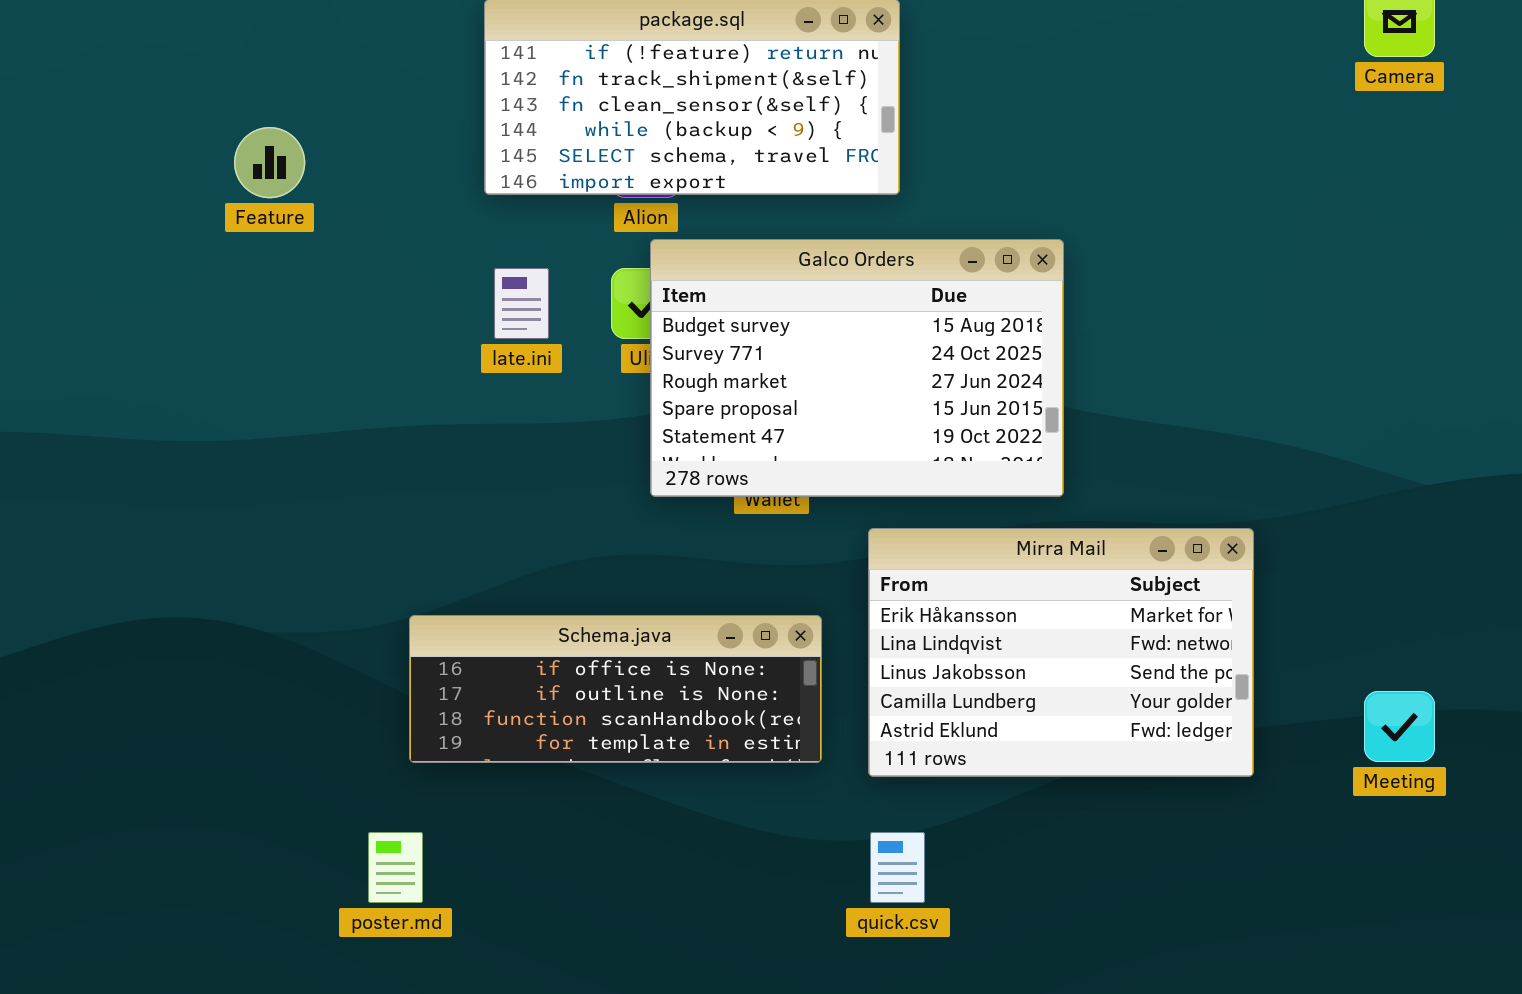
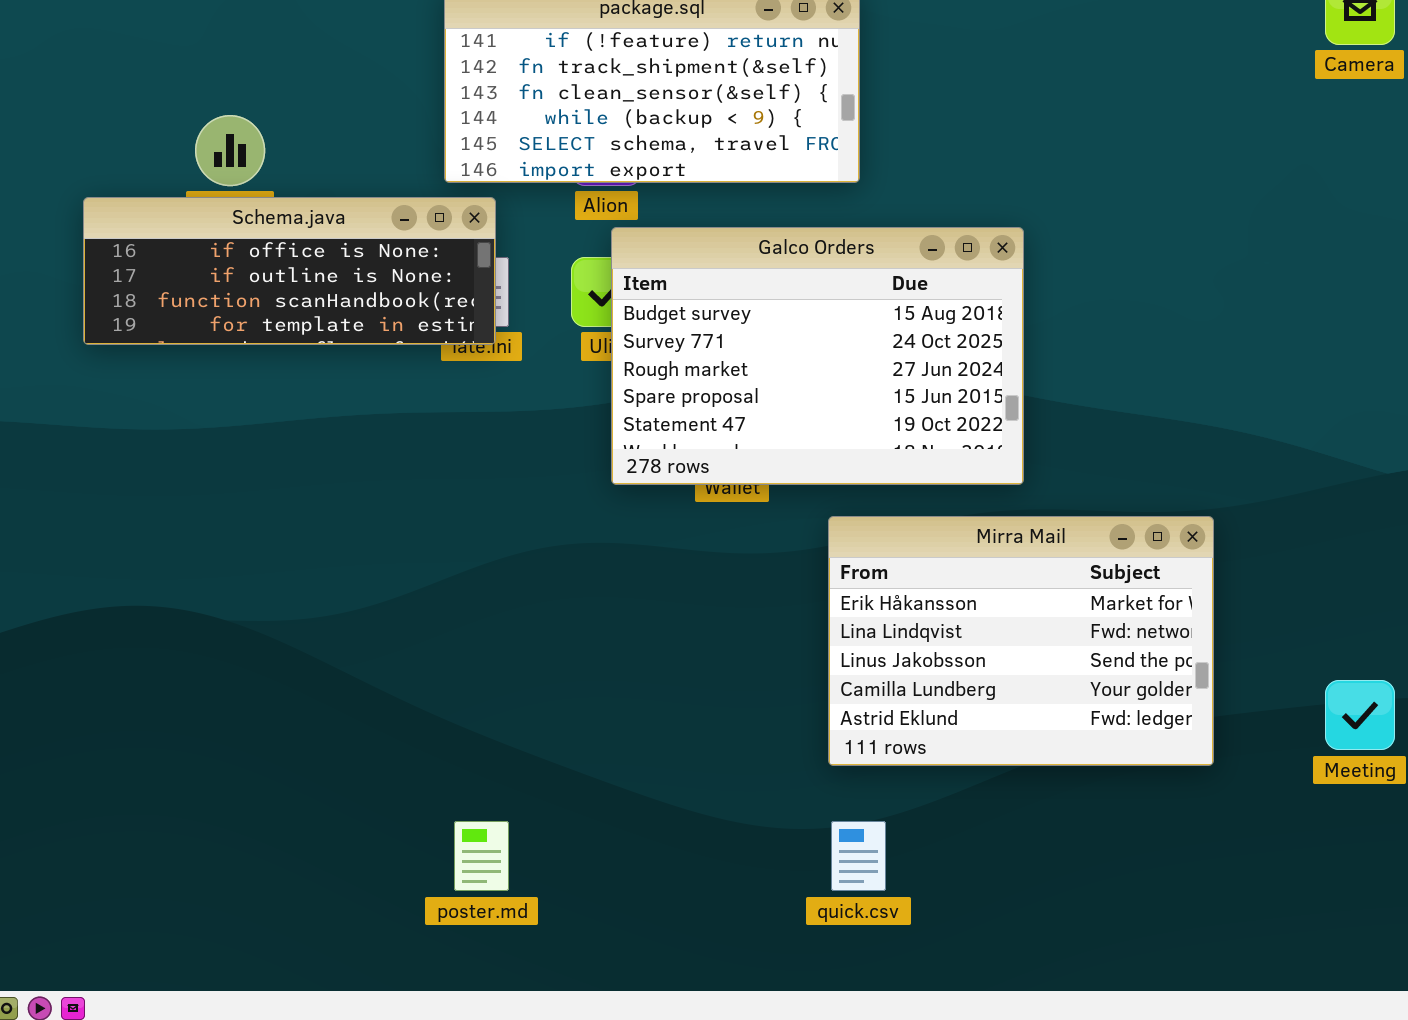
Schema.java: [409,615,822,763] -> [83,197,496,345], moved
poster.md: [368,832,423,903] -> [454,821,509,891], moved

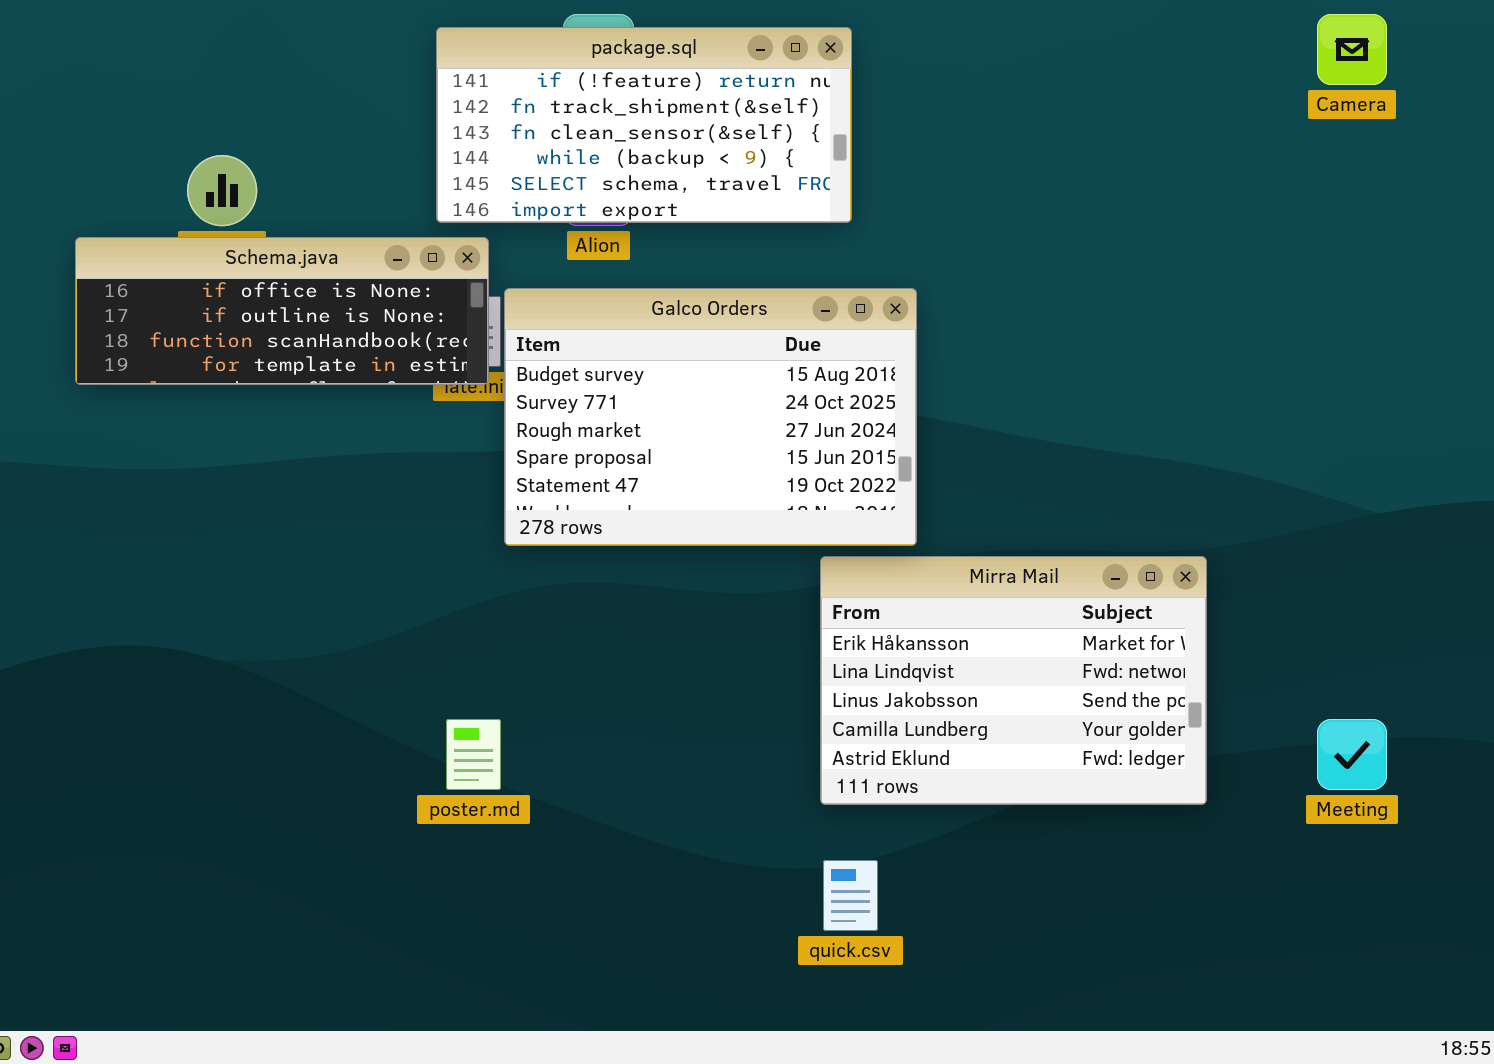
Galco Orders: [611,227,1024,485] -> [504,288,917,546], moved
poster.md: [454,821,509,891] -> [446,719,501,790], moved

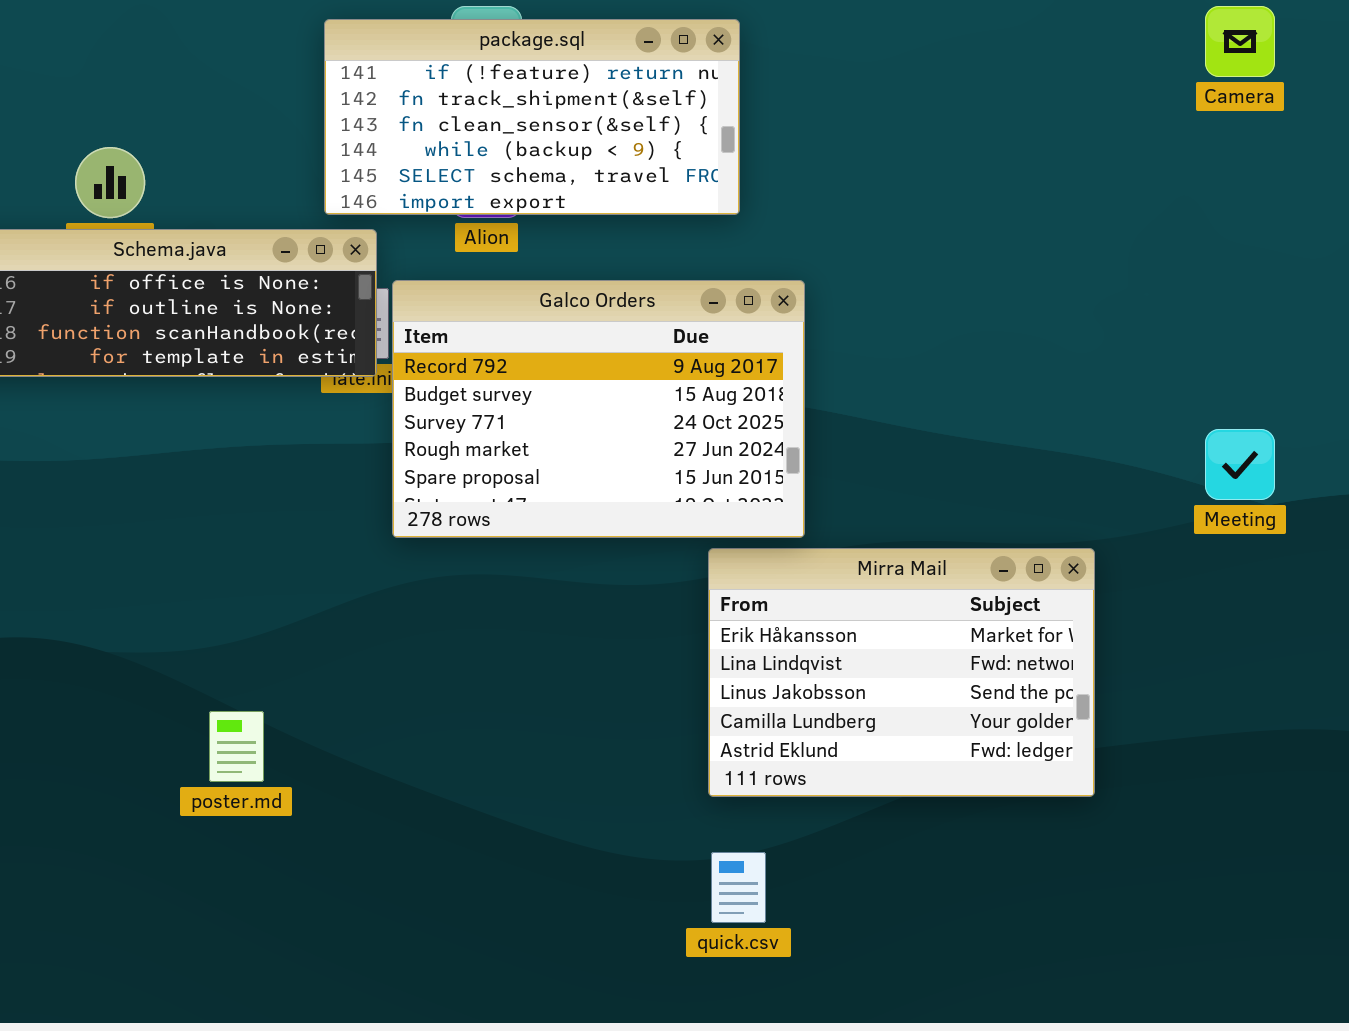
Galco Orders: [504,288,917,546] -> [392,280,805,538], scrolled up 1 row
poster.md: [446,719,501,790] -> [209,711,264,782], moved
Meeting: [1317,719,1387,790] -> [1205,429,1275,500], moved

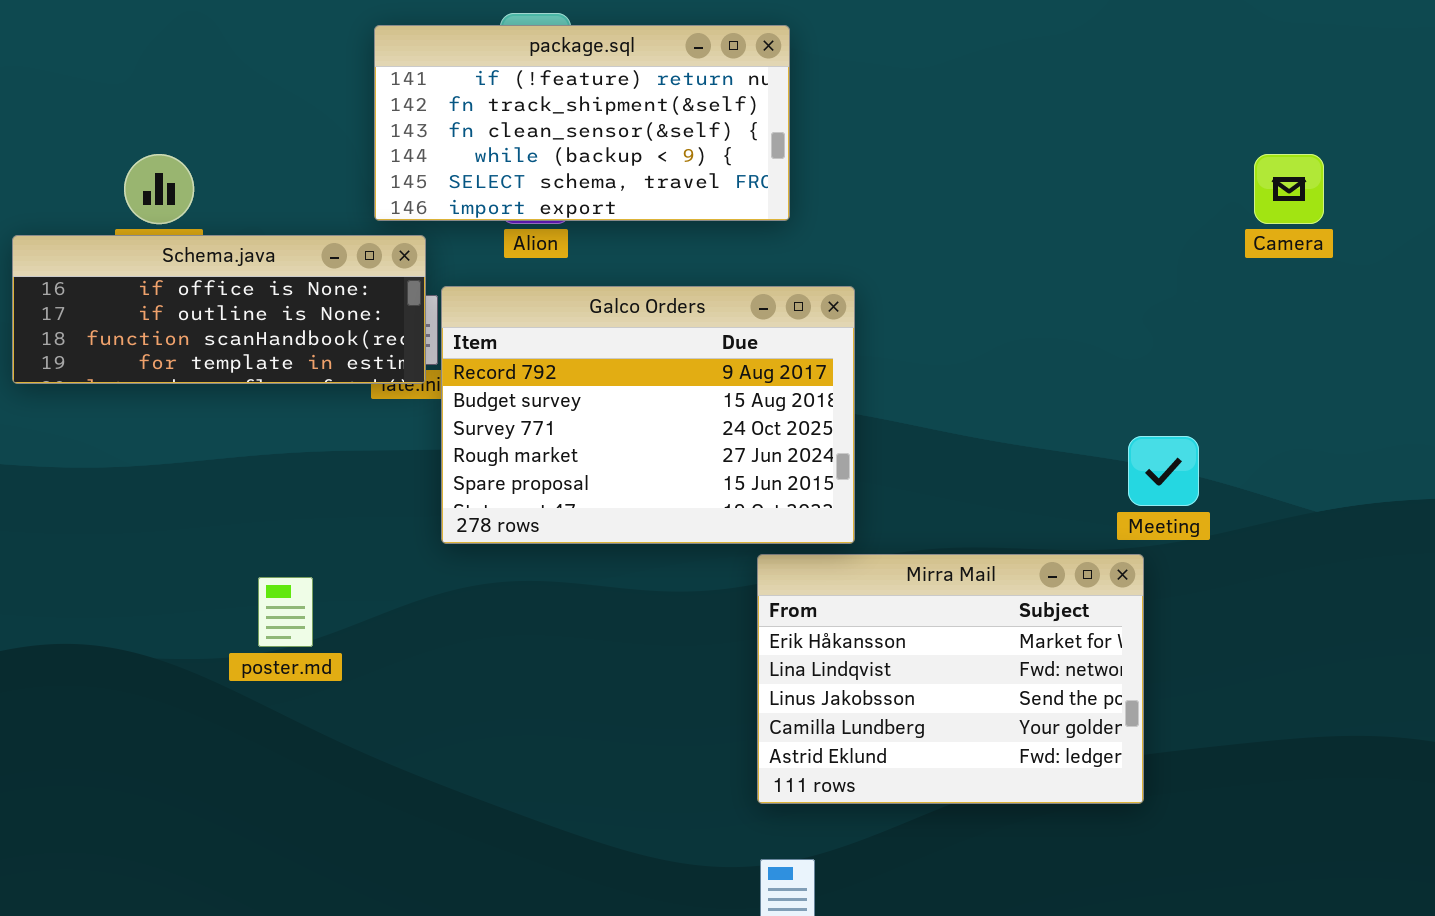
Camera: [1205,6,1275,77] -> [1254,154,1324,224], moved
Meeting: [1205,429,1275,500] -> [1128,436,1199,506], moved
poster.md: [209,711,264,782] -> [258,577,313,647], moved

